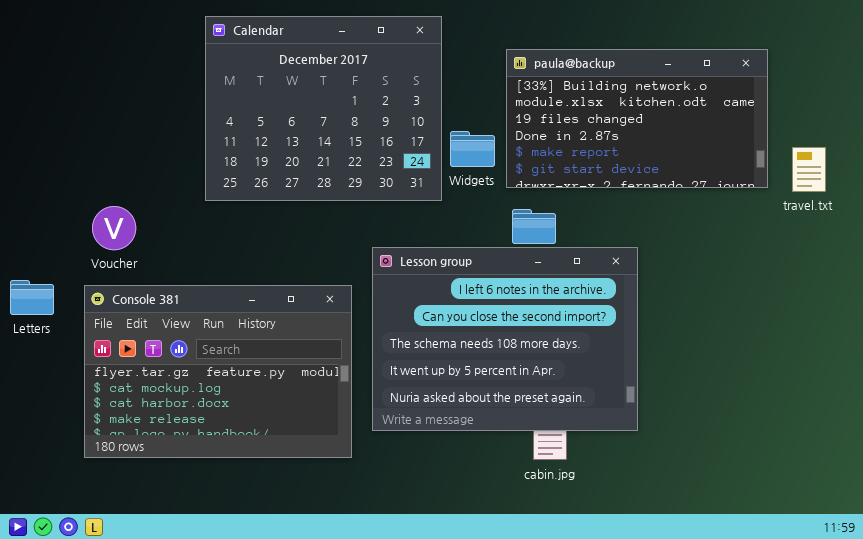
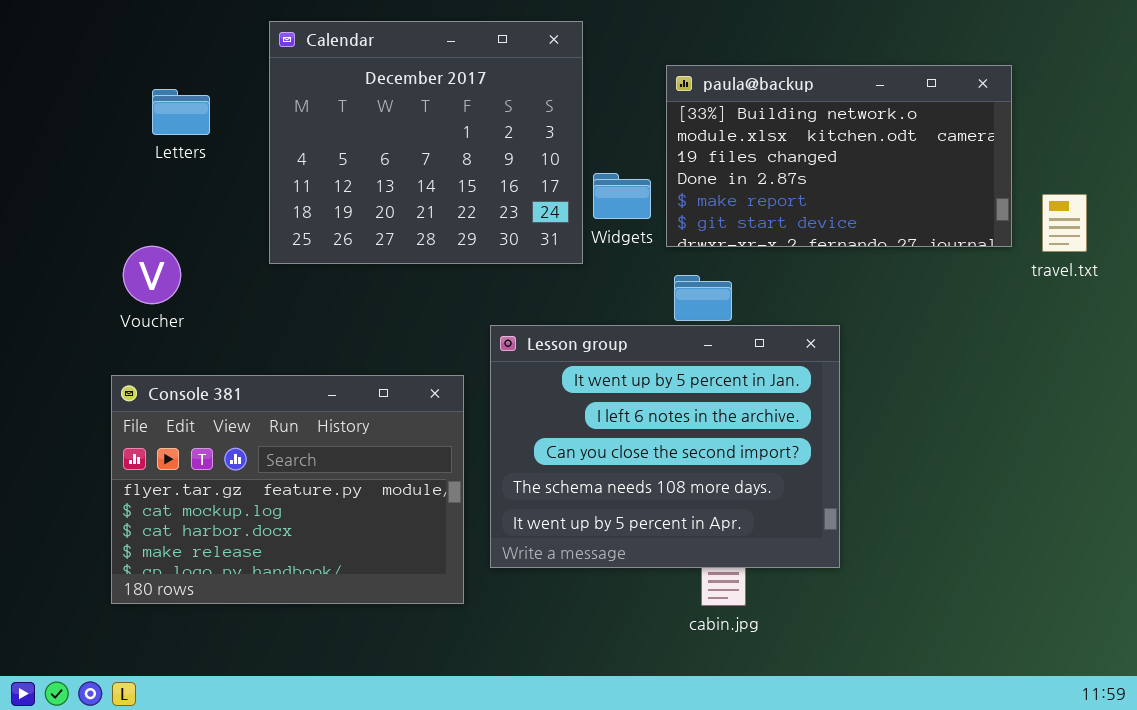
Voucher: [92,206,136,250] -> [123,246,181,304], moved
Lesson group: [372,247,638,431] -> [490,325,840,568], scrolled up 1 row
Letters: [10,280,54,315] -> [152,89,210,135], moved

